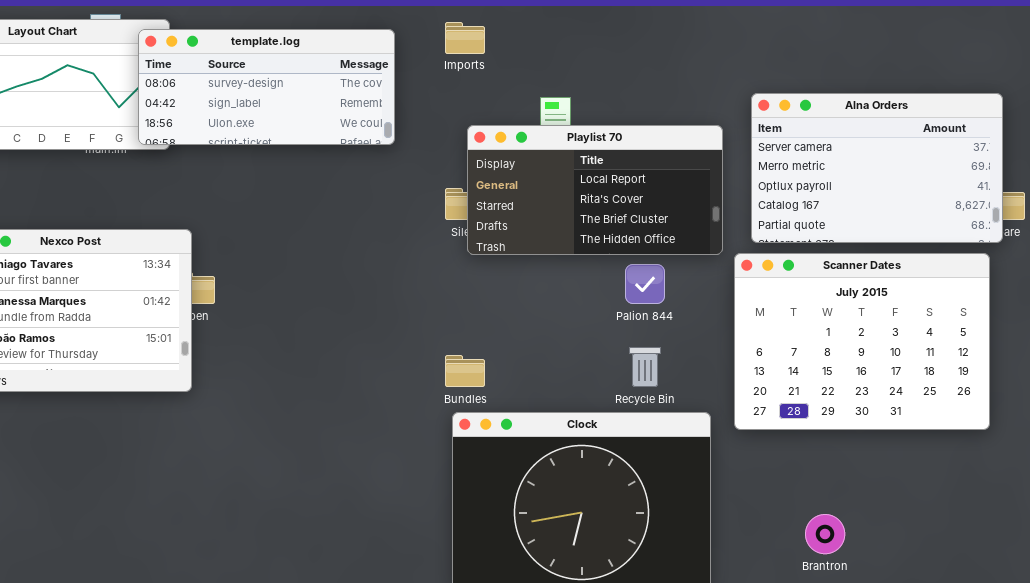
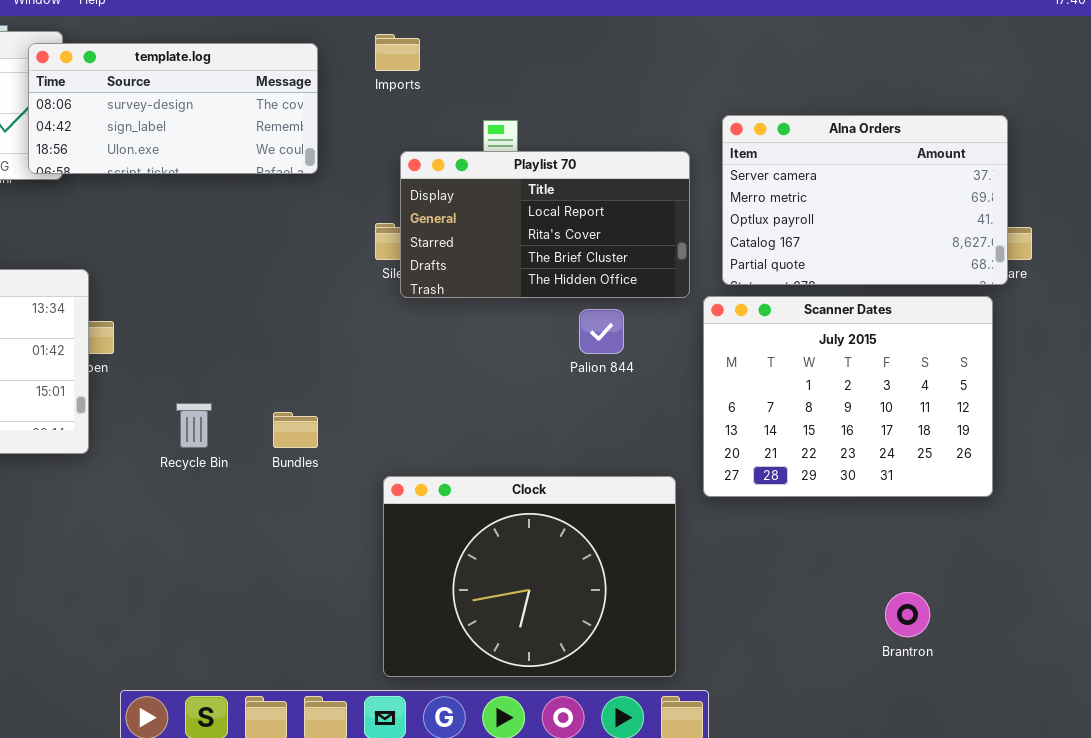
Recycle Bin: [629,347,661,387] -> [176,403,212,448], moved
Bundles: [445,355,485,387] -> [273,412,318,448], moved
Brantron: [805,514,845,554] -> [885,592,930,637], moved

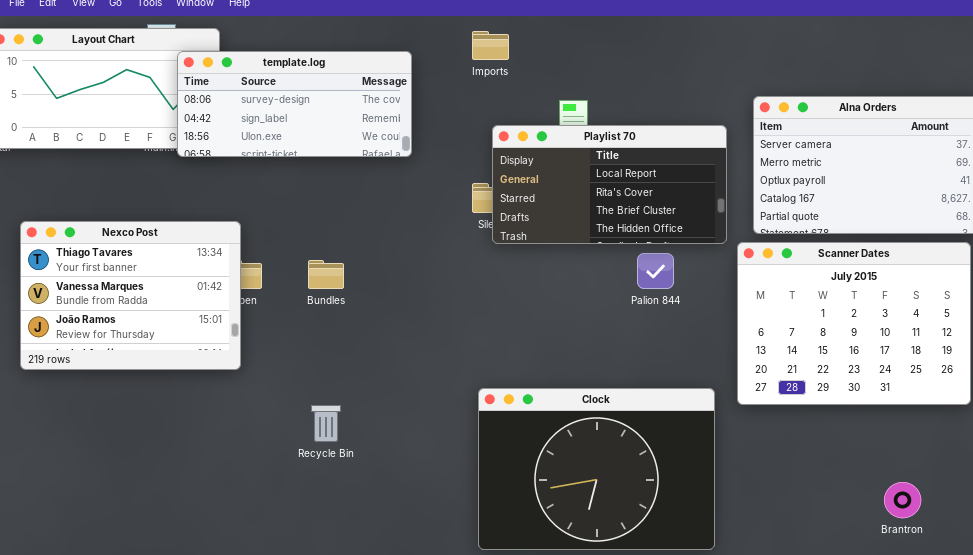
template.log: [28,43,318,174] -> [177,51,412,157], moved
Recycle Bin: [176,403,212,448] -> [311,405,341,442], moved
Bundles: [273,412,318,448] -> [308,260,344,289], moved

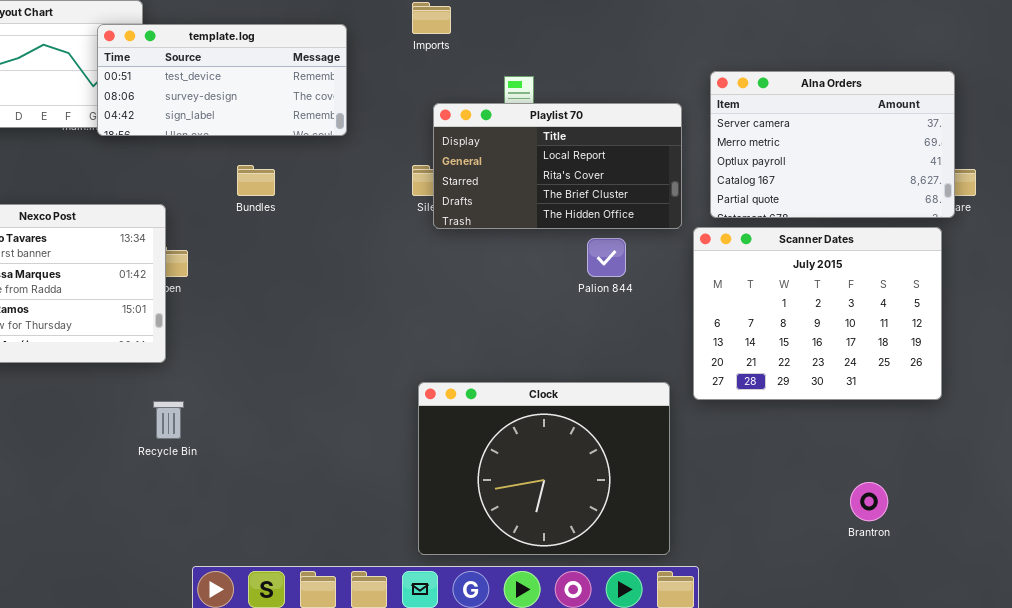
template.log: [177,51,412,157] -> [97,24,347,136], scrolled up 1 row
Bundles: [308,260,344,289] -> [237,165,275,196], moved
Recycle Bin: [311,405,341,442] -> [153,401,184,439], moved

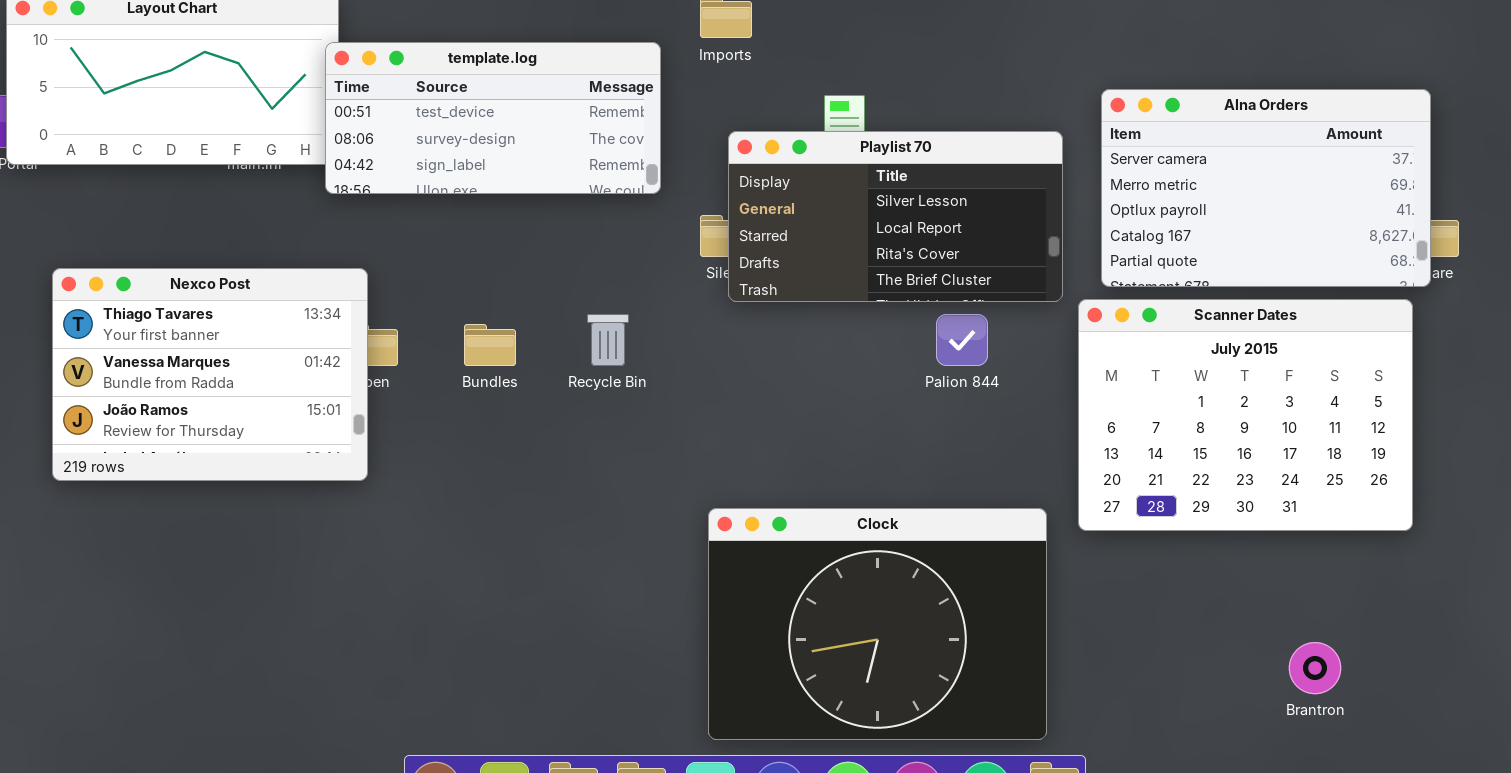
template.log: [97,24,347,136] -> [325,42,661,194], moved
Playlist 70: [433,103,682,229] -> [728,131,1063,302], scrolled up 1 row
Bundles: [237,165,275,196] -> [464,324,516,366], moved
Recycle Bin: [153,401,184,439] -> [587,314,629,366], moved

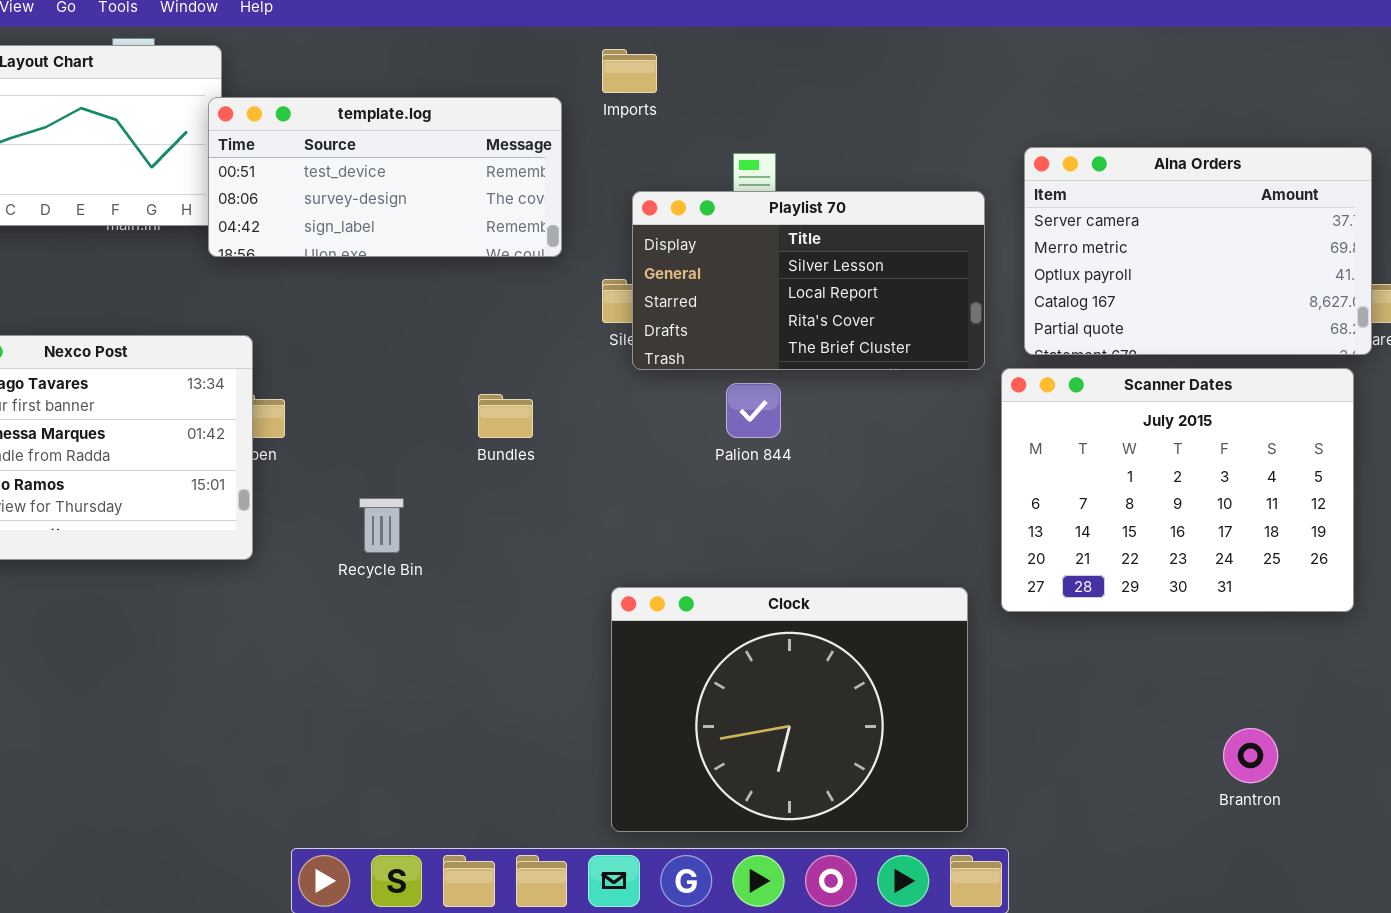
Recycle Bin: [587,314,629,366] -> [359,498,404,553], moved
Palion 844: [936,314,988,366] -> [726,383,781,438], moved
Bundles: [464,324,516,366] -> [478,394,533,438], moved

